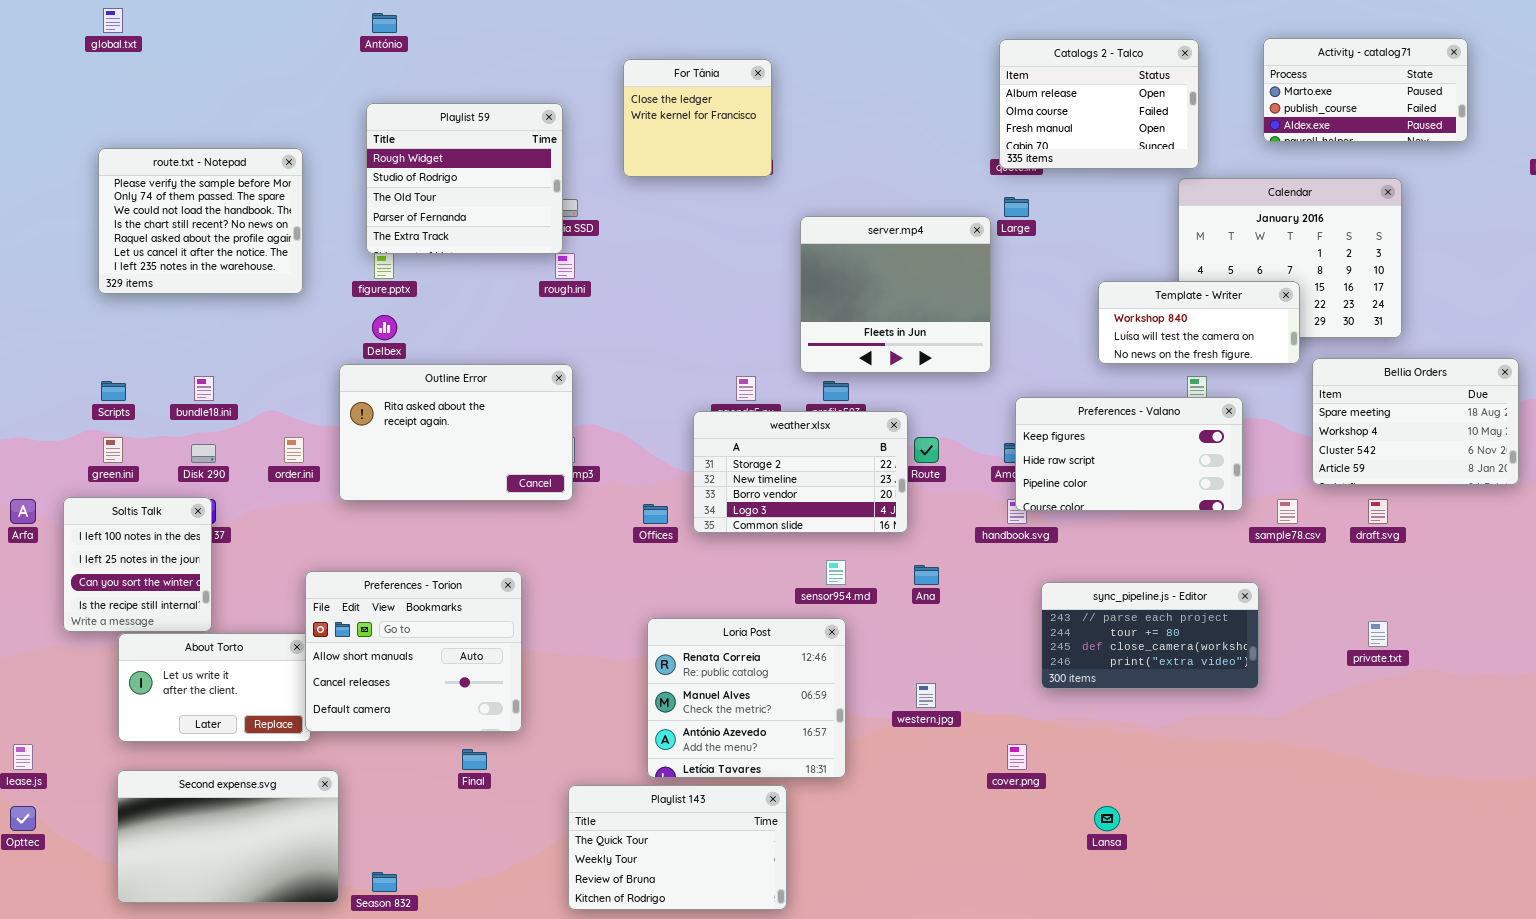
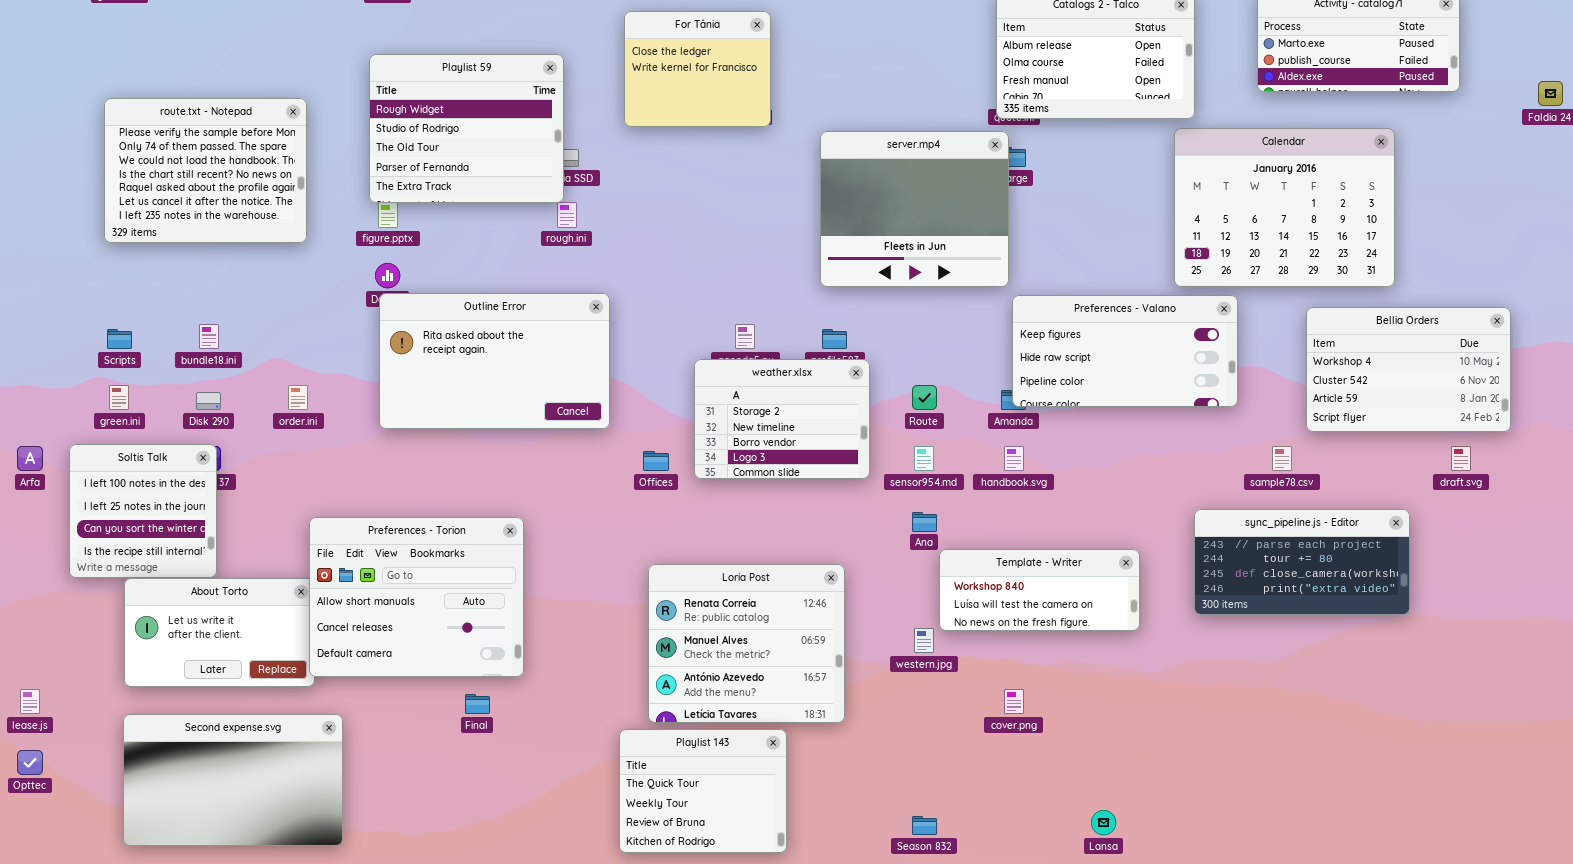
server.mp4: [800,216,991,373] -> [820,131,1009,287], moved
Template - Writer: [1098,281,1300,364] -> [939,549,1140,631], moved
Bellia Orders: [1312,358,1519,485] -> [1306,307,1511,432], scrolled down 1 row
Outline Error: [339,364,573,501] -> [379,293,610,429], moved
Preferences - Valano: [1015,397,1243,511] -> [1012,295,1238,407], moved
weather.xlsx: [693,411,908,533] -> [694,359,870,479], resized
draft.svg: [1368,499,1388,524] -> [1451,446,1471,471], moved
sensor954.md: [826,560,846,585] -> [914,446,934,471], moved
sync_pipeline.js - Editor: [1041,582,1259,689] -> [1194,509,1410,615], moved
Playlist 143: [568,785,787,910] -> [619,729,787,853], resized
Lansa: [1094,806,1120,831] -> [1091,810,1116,835], moved
Season 832: [372,872,397,892] -> [912,816,937,835], moved

